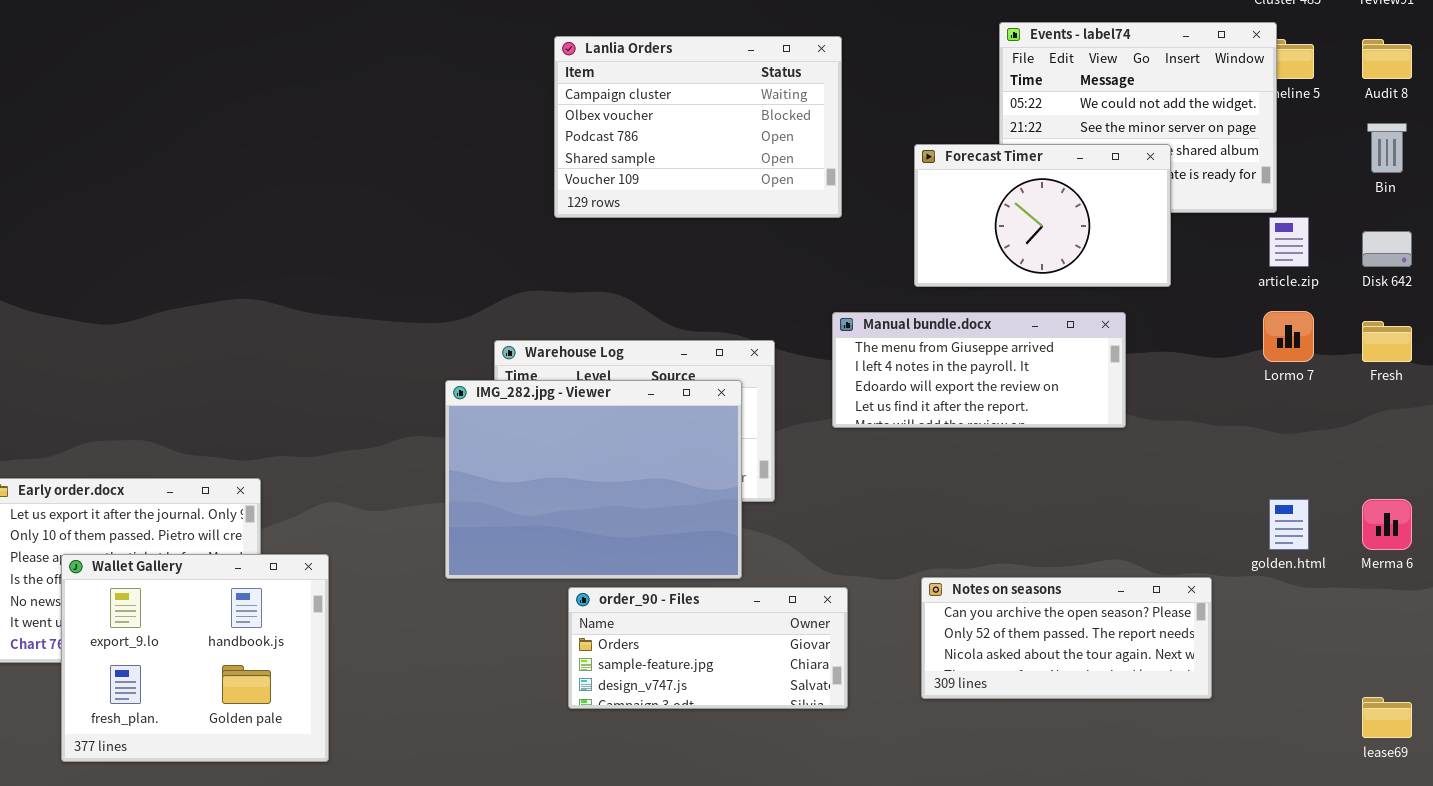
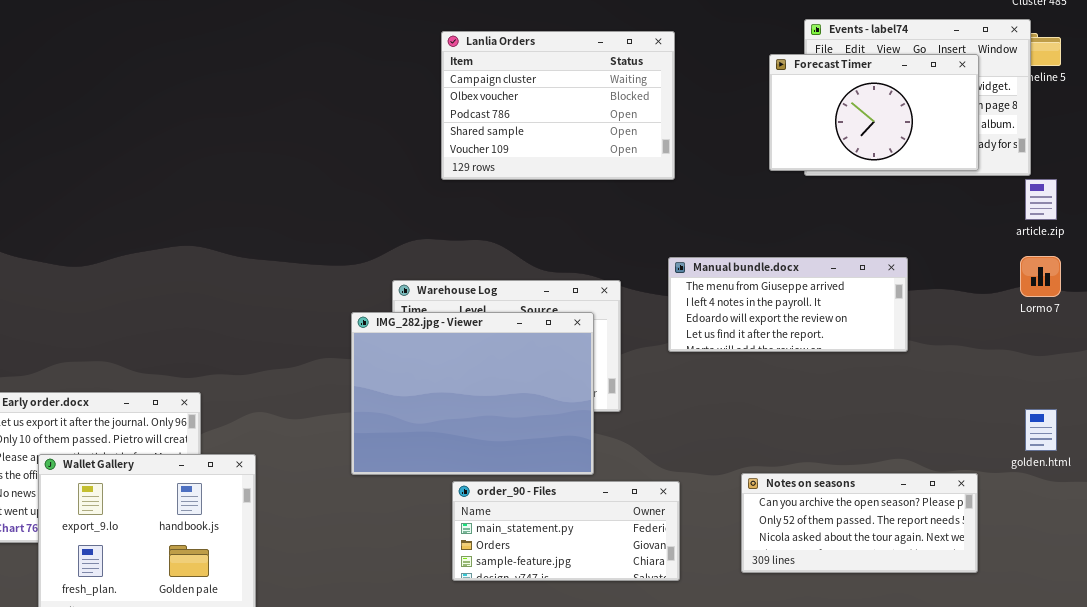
Forecast Timer: [914,144,1171,287] -> [769,54,979,171], moved
order_90 - Files: [568,587,848,709] -> [452,481,680,581], scrolled up 1 row

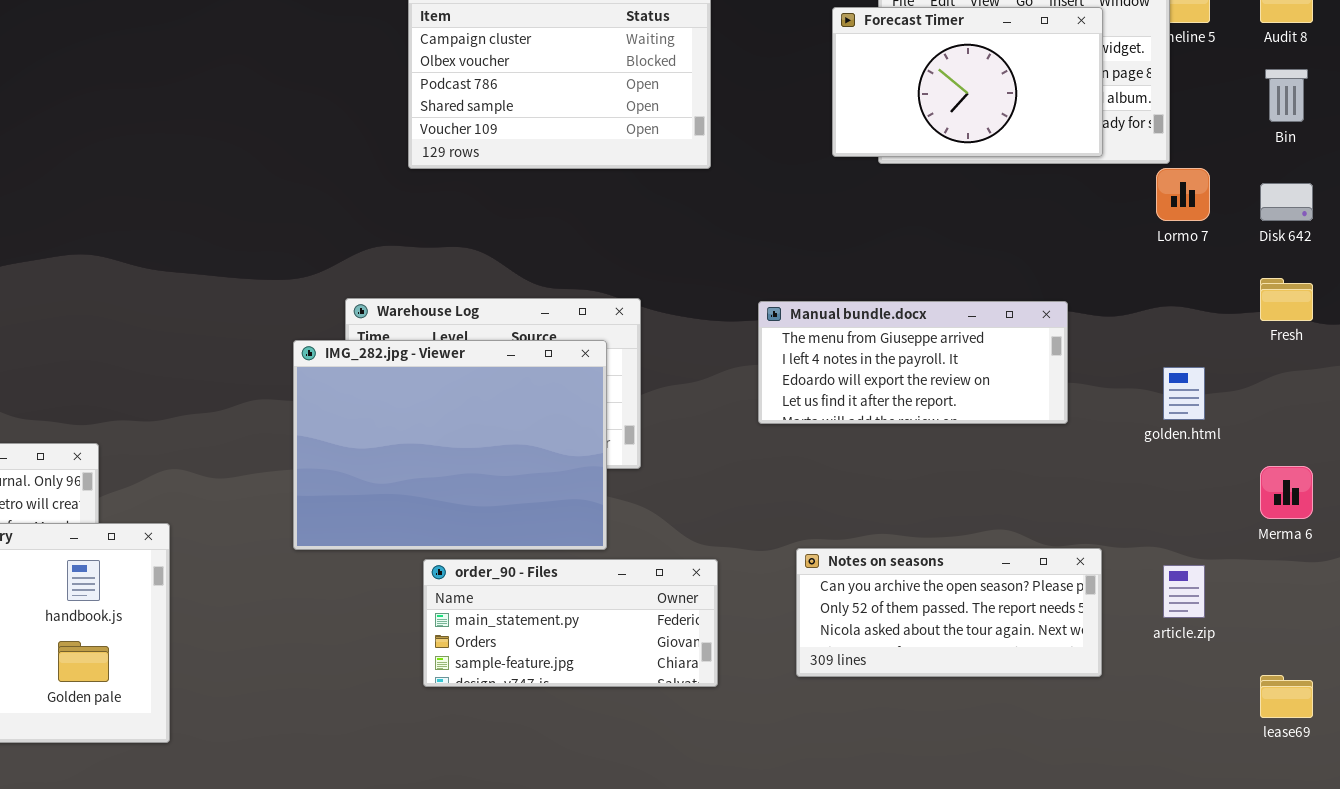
article.zip: [1025,179,1057,220] -> [1163,565,1205,618], moved
Lormo 7: [1020,256,1061,297] -> [1156,168,1210,221], moved
Manual bundle.docx: [668,257,908,352] -> [758,301,1068,424], moved
golden.html: [1025,409,1057,451] -> [1163,367,1205,420], moved

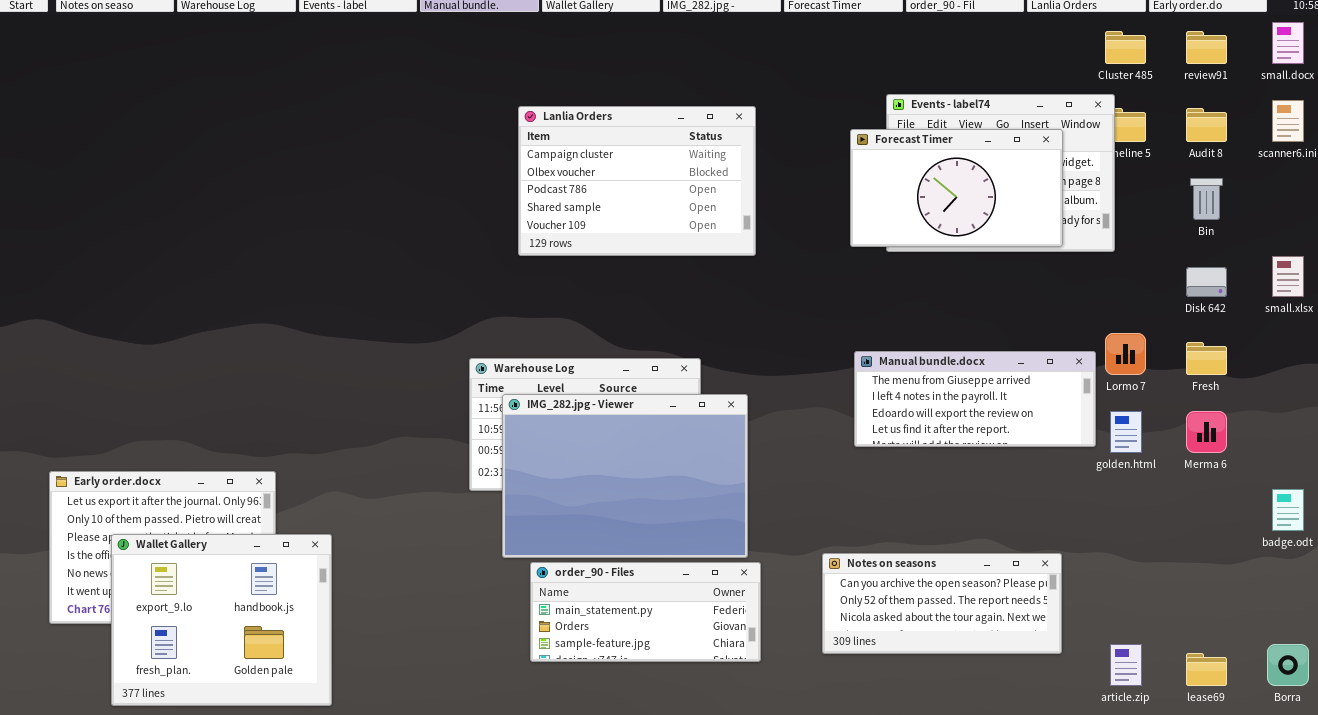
Lormo 7: [1156,168,1210,221] -> [1105,333,1146,375], moved
Manual bundle.docx: [758,301,1068,424] -> [854,351,1096,447], moved
IMG_282.jpg - Viewer: [293,340,607,550] -> [502,394,748,558], moved
Merma 6: [1260,466,1313,519] -> [1186,411,1227,453], moved
article.zip: [1163,565,1205,618] -> [1110,644,1142,686], moved

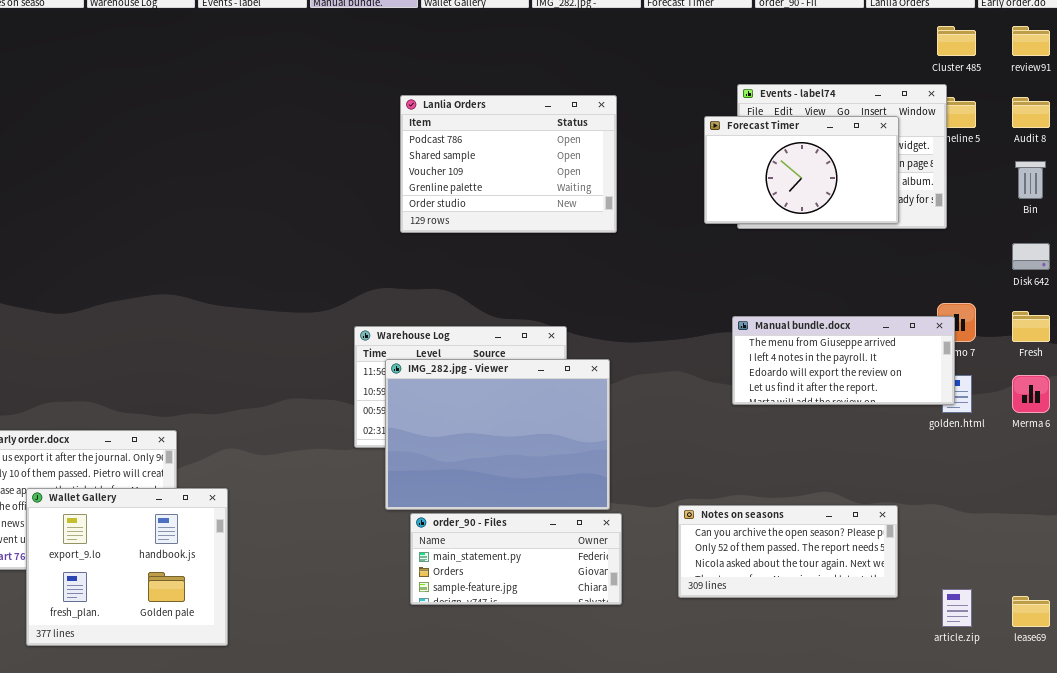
Lanlia Orders: [518,106,756,256] -> [400,95,617,233], scrolled down 2 rows
Manual bundle.docx: [854,351,1096,447] -> [732,316,955,405], moved

